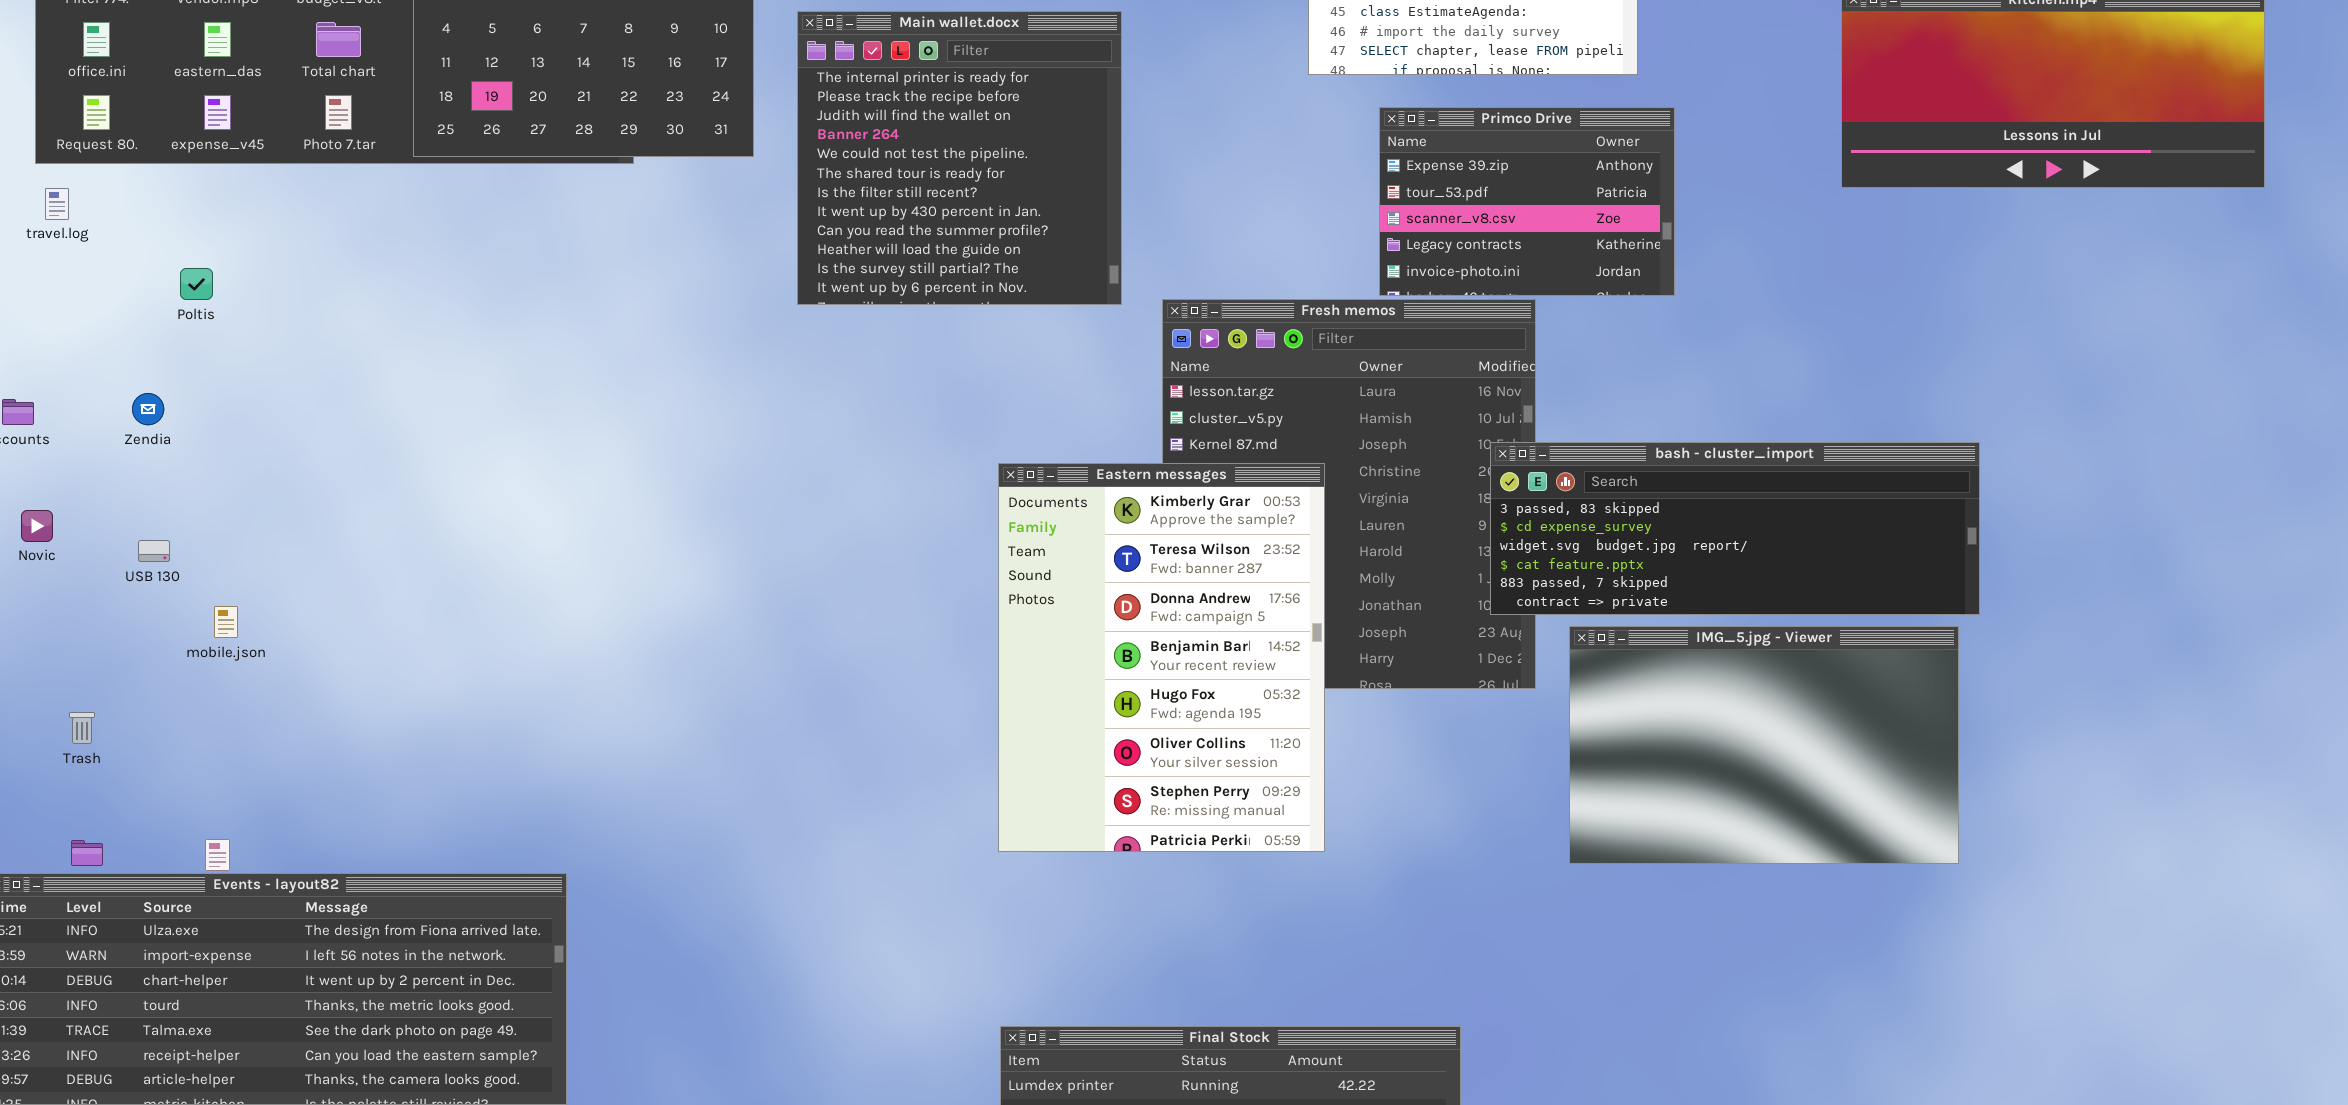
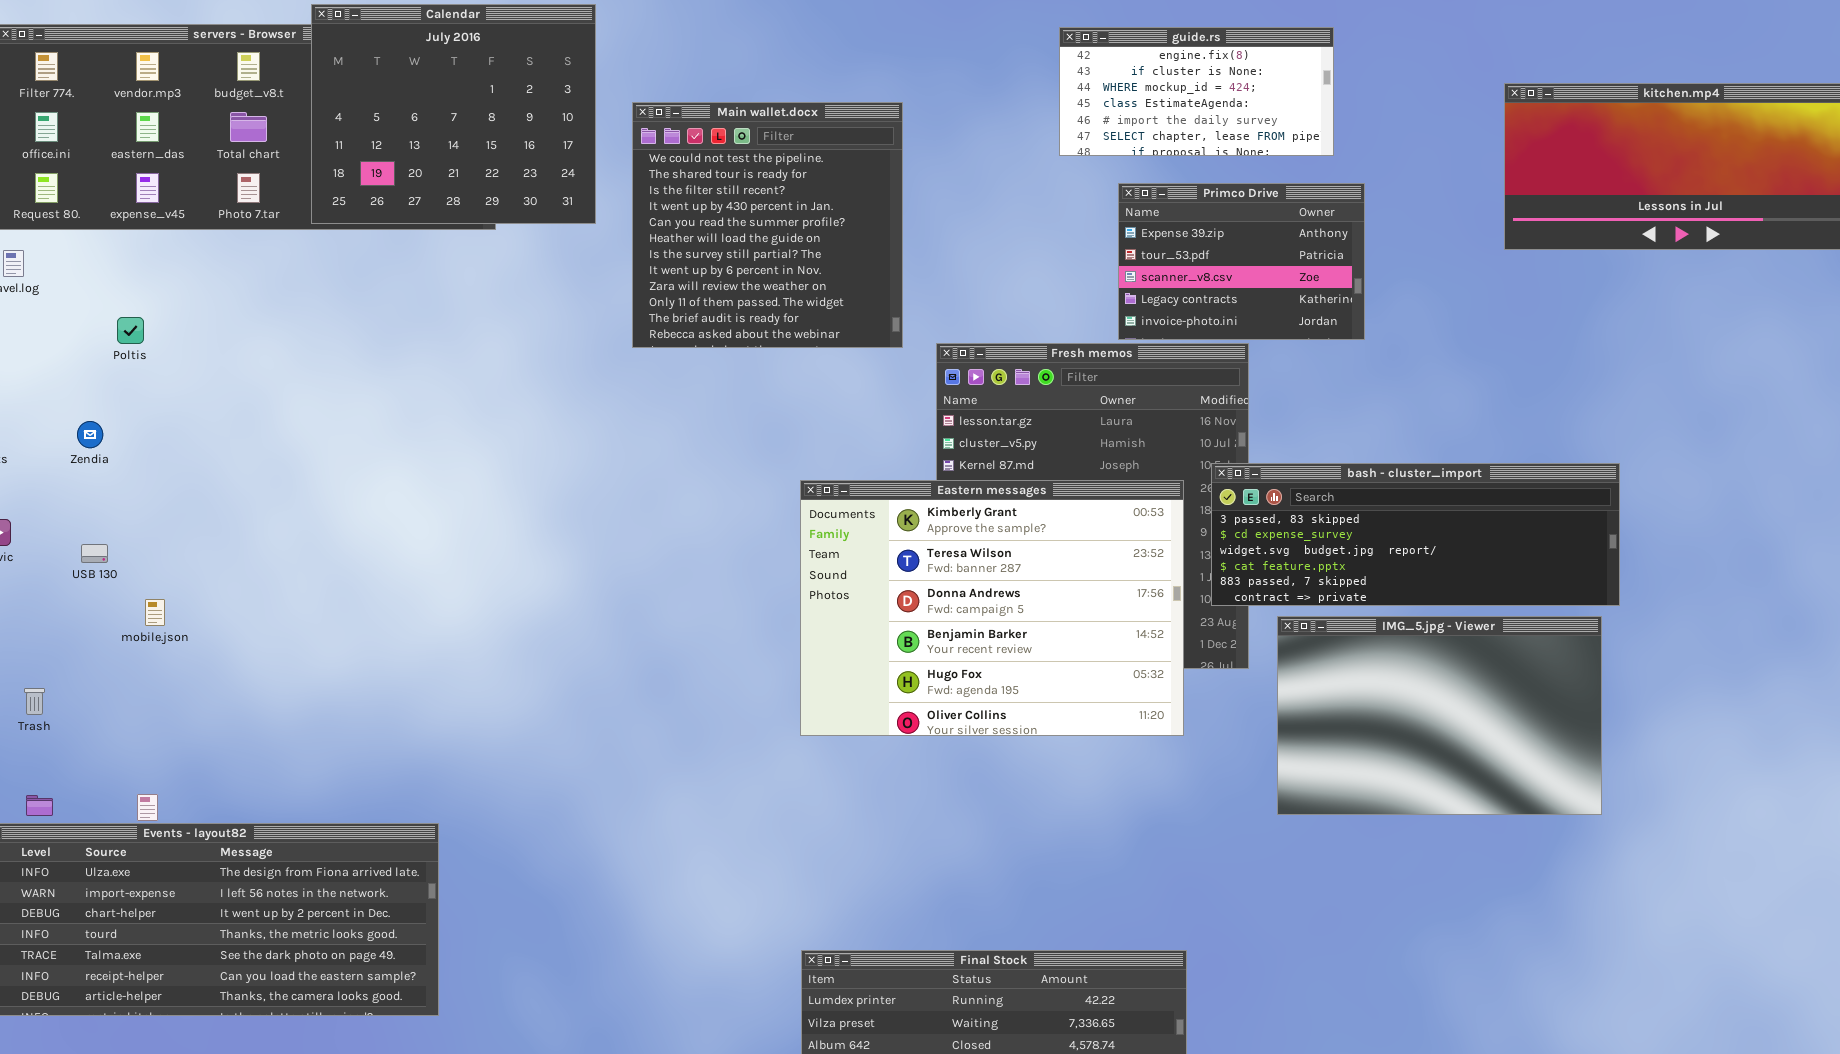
Main wallet.docx: [797,11,1122,305] -> [632,102,903,348], scrolled down 4 rows
Eastern messages: [998,463,1325,852] -> [800,480,1184,736], resized

